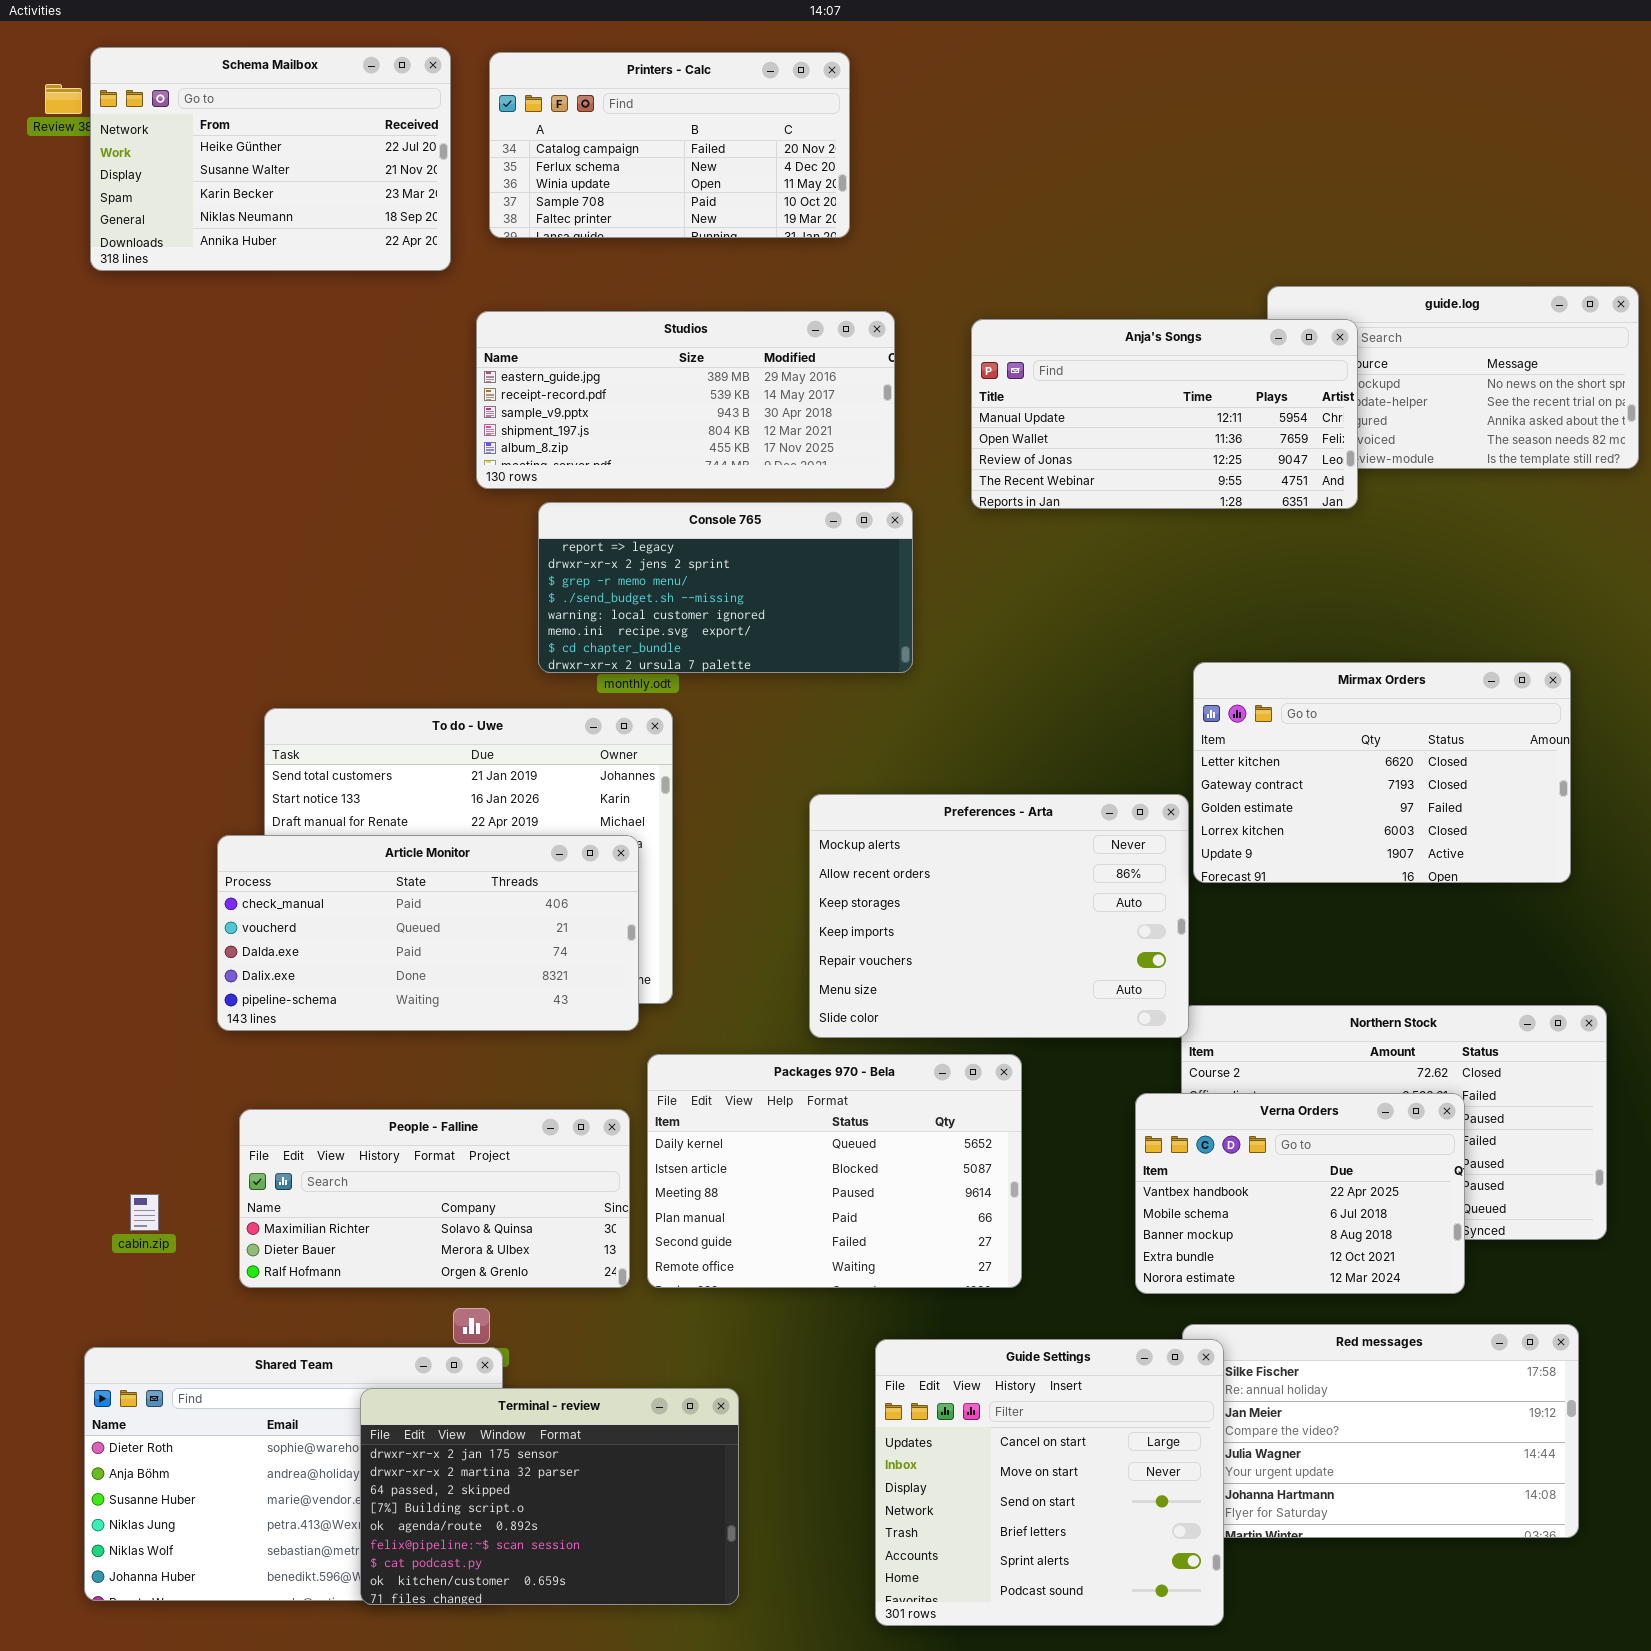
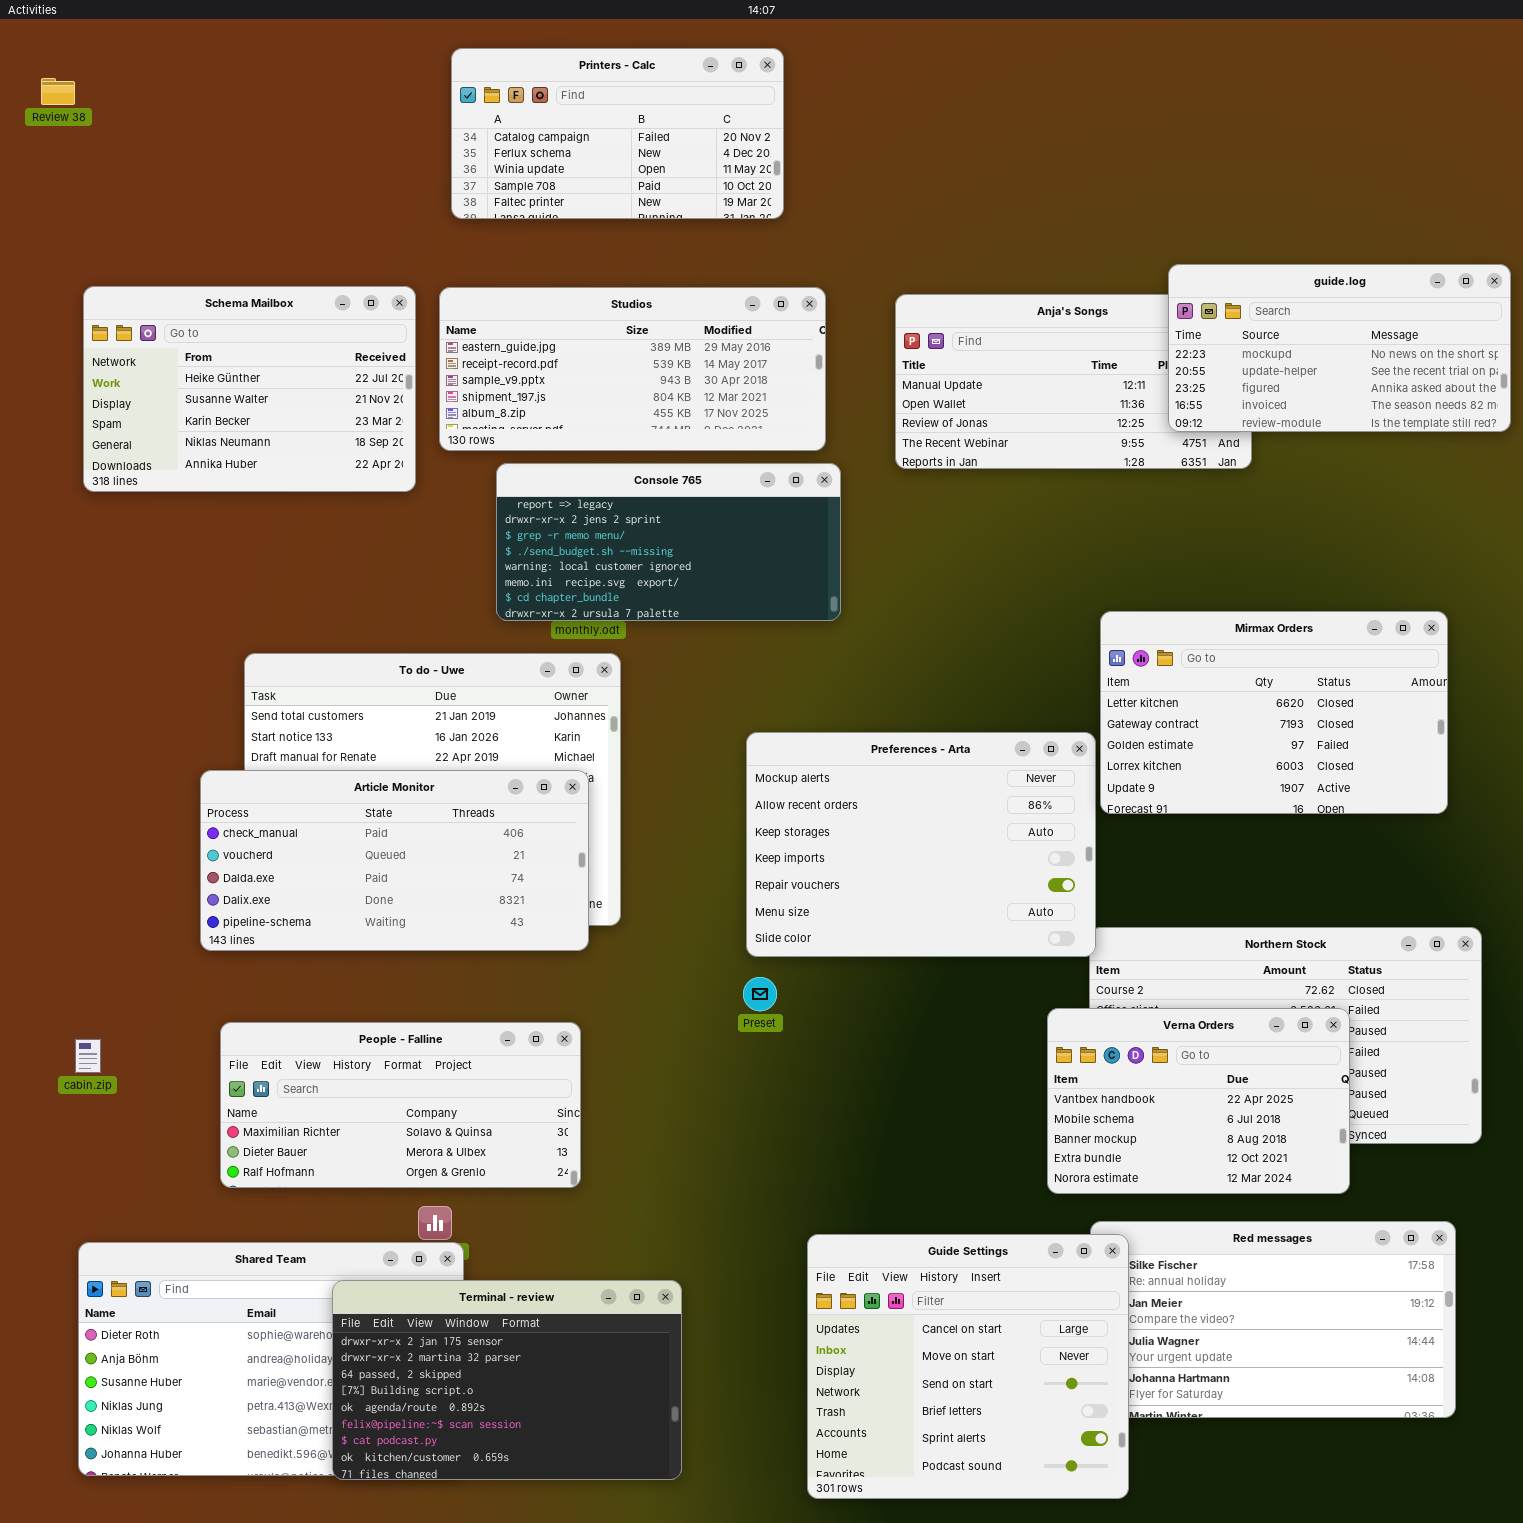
Schema Mailbox: [90,47,451,271] -> [83,286,416,492], moved
guide.log: [1267,286,1639,469] -> [1168,264,1511,432], raised
Packages 970 - Bela: [647,1054,1022,1288] -> none, closed
cabin.zip: [130,1194,159,1231] -> [75,1039,101,1073], moved

